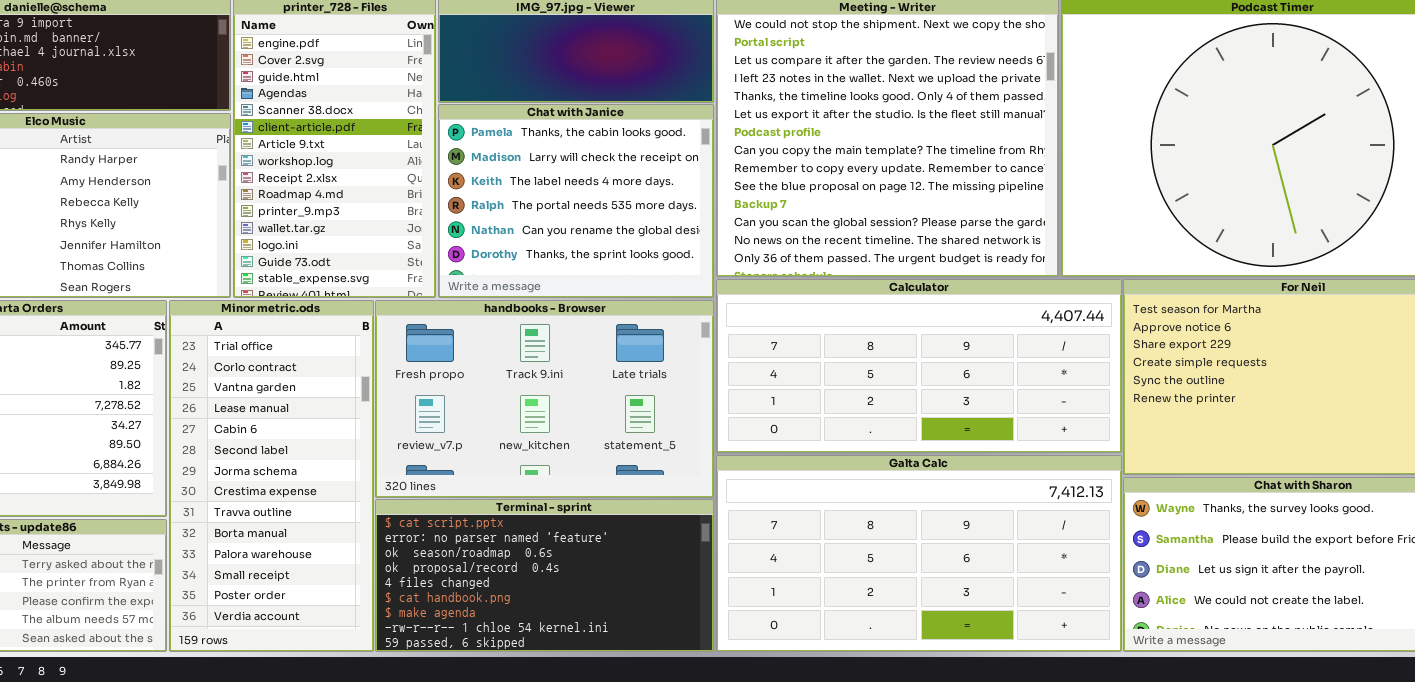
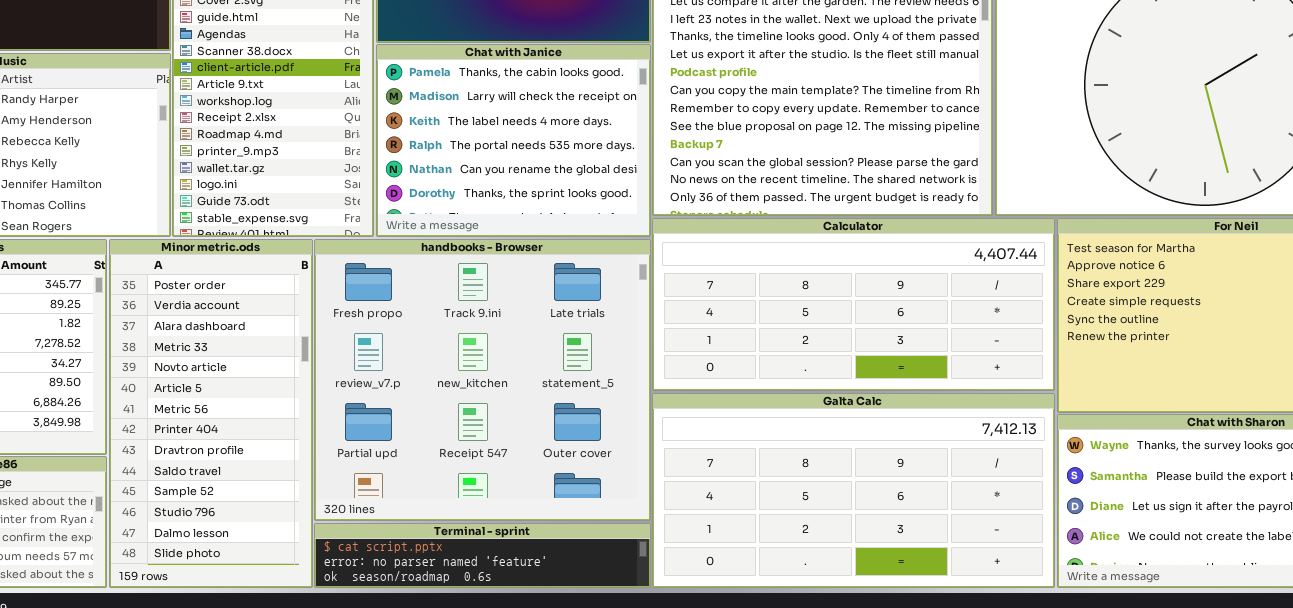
Minor metric.ods: [169,300,374,652] -> [109,239,313,588], scrolled down 12 rows
handbooks - Browser: [375,300,714,498] -> [314,239,651,521], resized
Terminal - sprint: [375,499,714,652] -> [314,523,651,588], resized

